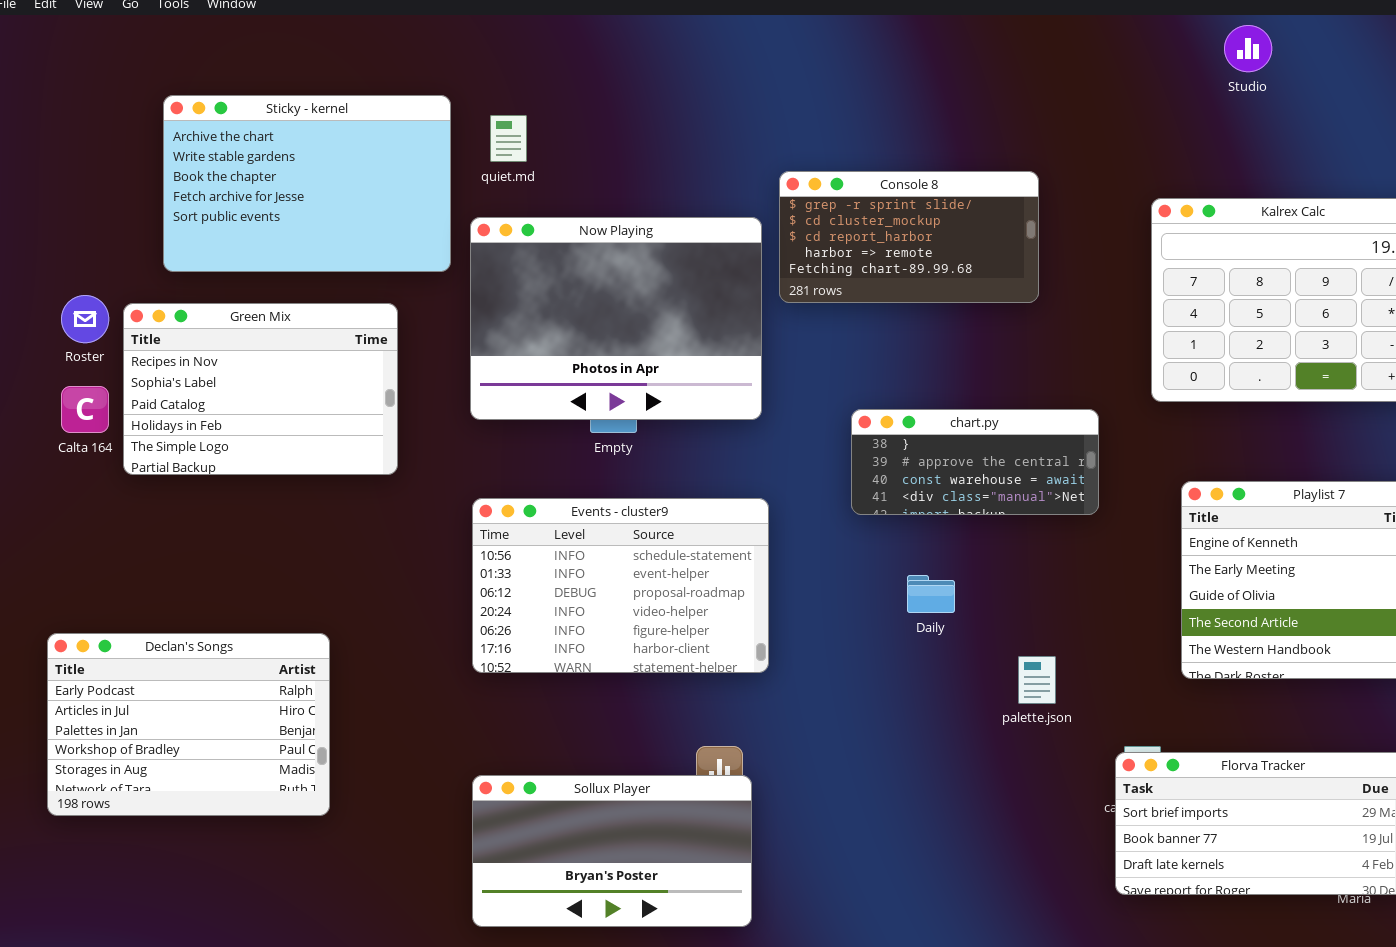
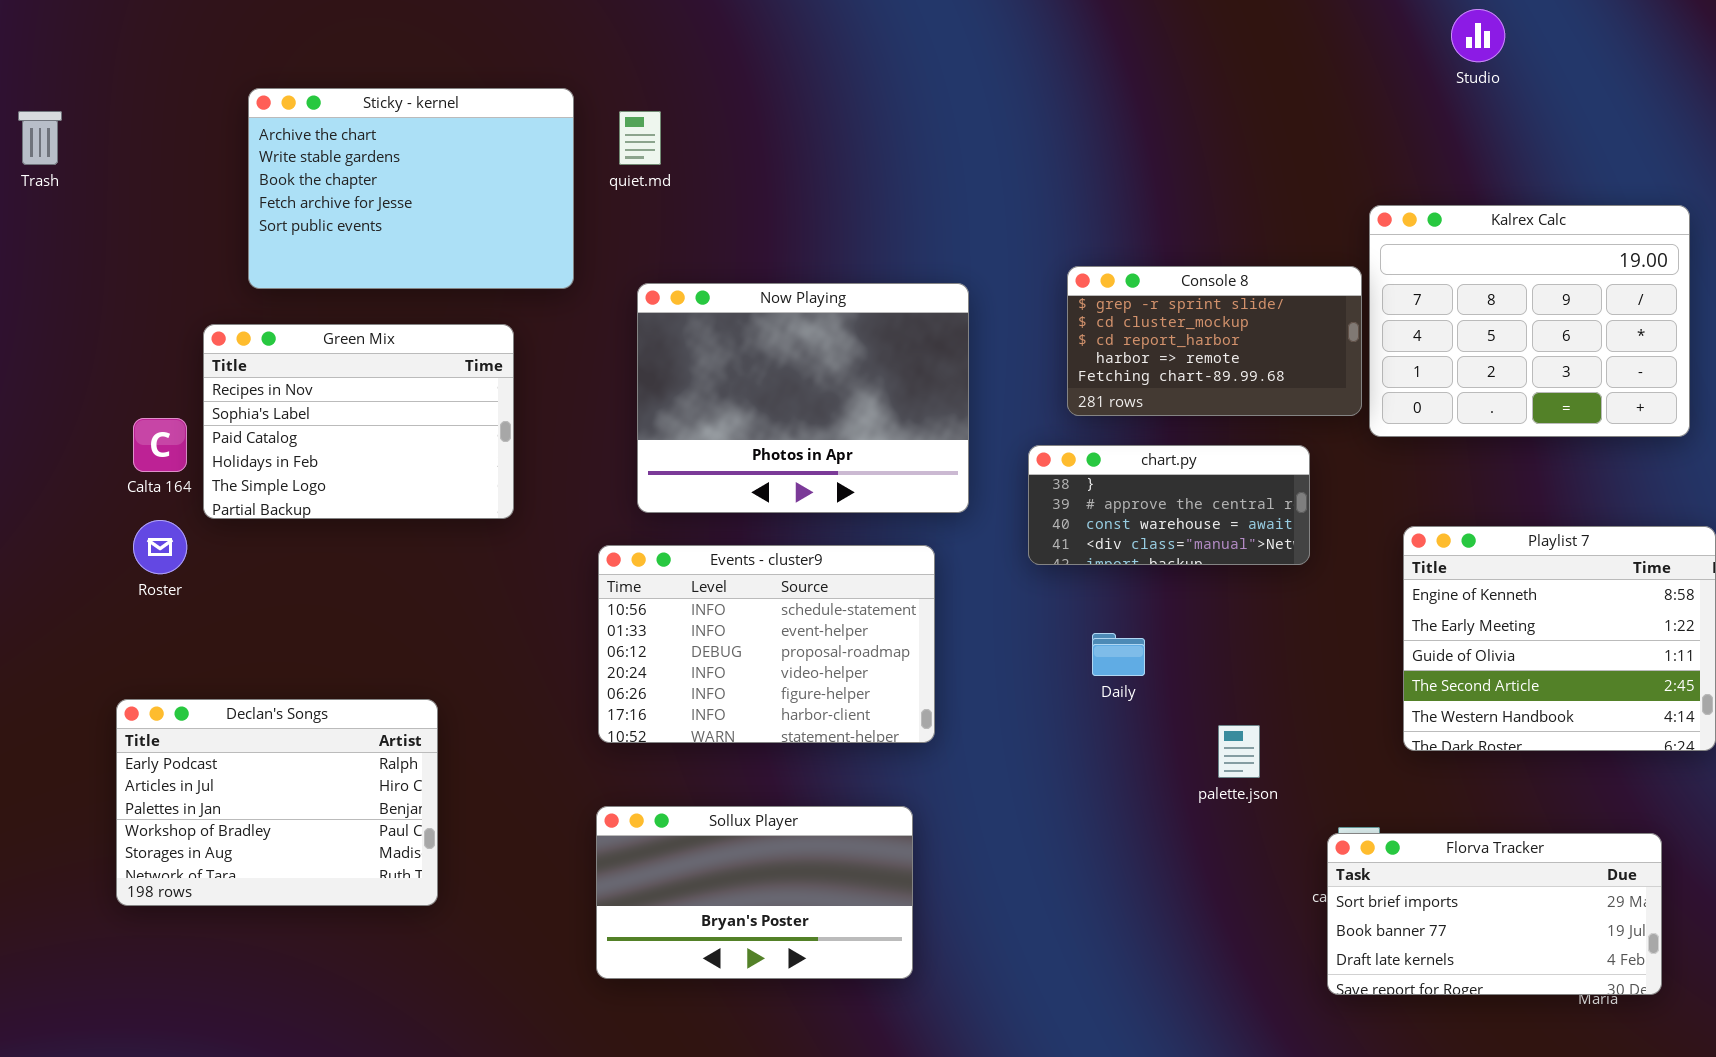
Console 8: [779,171,1039,303] -> [1067,266,1362,416], moved
Now Playing: [470,217,762,420] -> [637,283,969,513], moved
Roster: [61,295,109,343] -> [133,520,187,574], moved
Sollux Player: [472,775,752,927] -> [596,806,913,979], moved

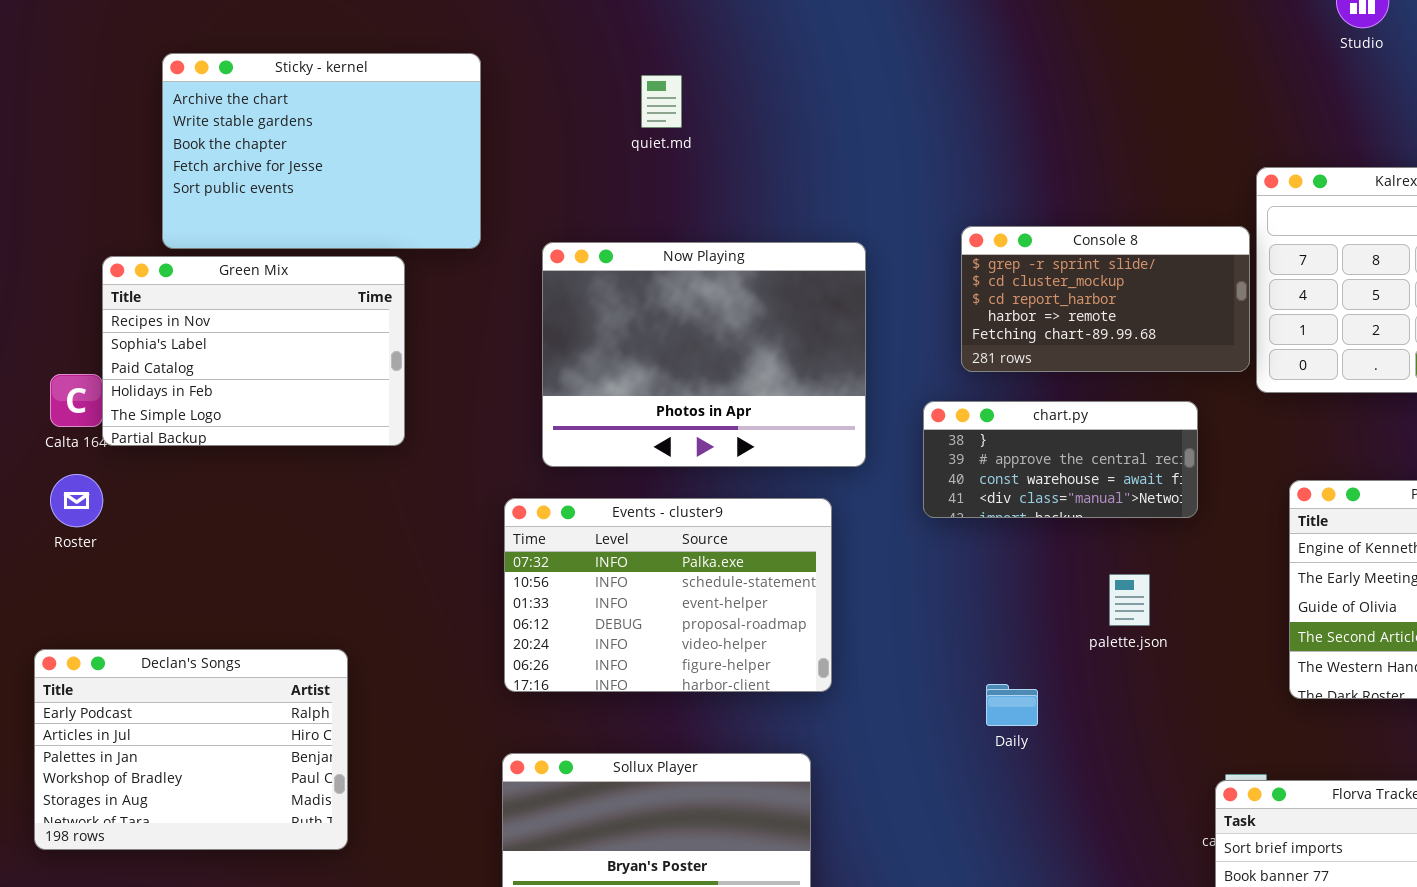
quiet.md: [619,111,661,165] -> [641,75,682,128], moved
Green Mix: [203,324,514,519] -> [102,256,405,446], moved
Events - cluster9: [598,545,935,743] -> [504,498,832,692], scrolled up 1 row
Daily: [1092,633,1145,676] -> [986,684,1038,726], moved
palette.json: [1218,725,1260,778] -> [1109,574,1150,626], moved

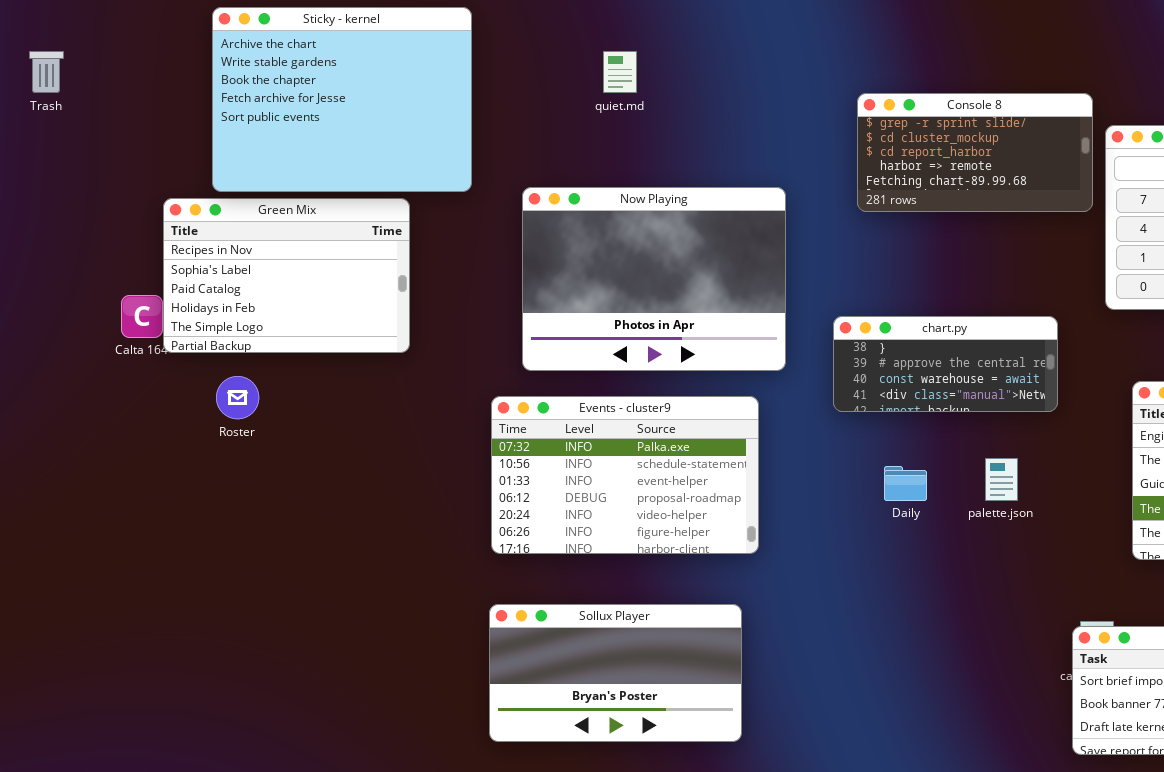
Sticky - kernel: [162,53,481,249] -> [212,7,472,192], resized
Console 8: [961,226,1250,372] -> [857,93,1093,212], moved
Roster: [50,474,103,527] -> [216,376,259,419], moved
Declan's Songs: [34,649,348,850] -> none, closed
Daily: [986,684,1038,726] -> [884,466,927,501], moved

